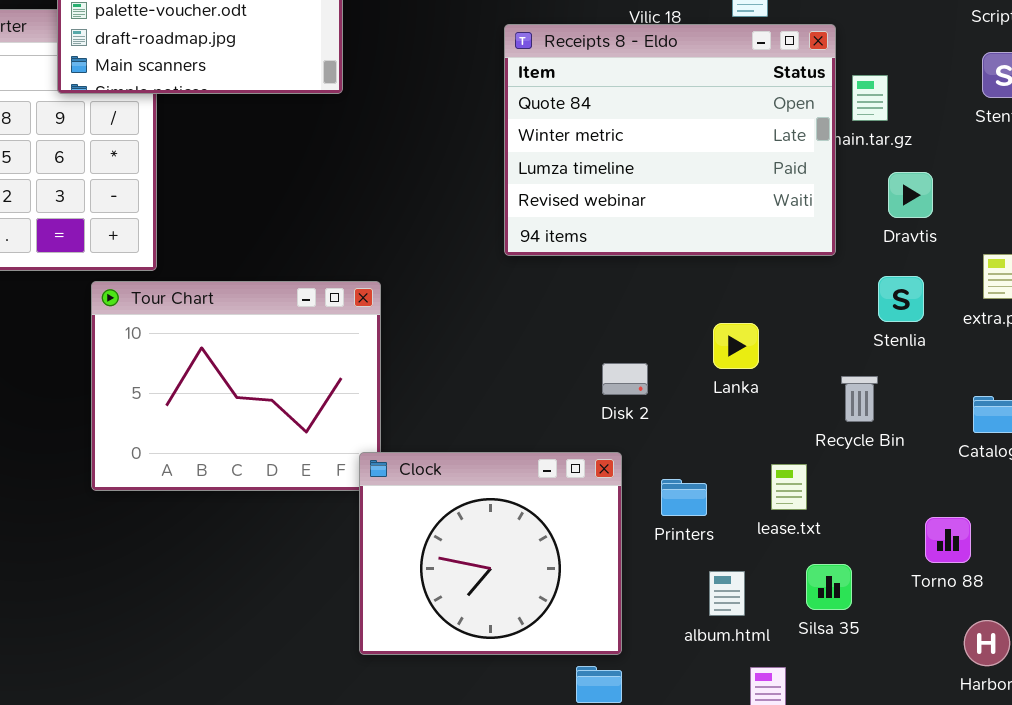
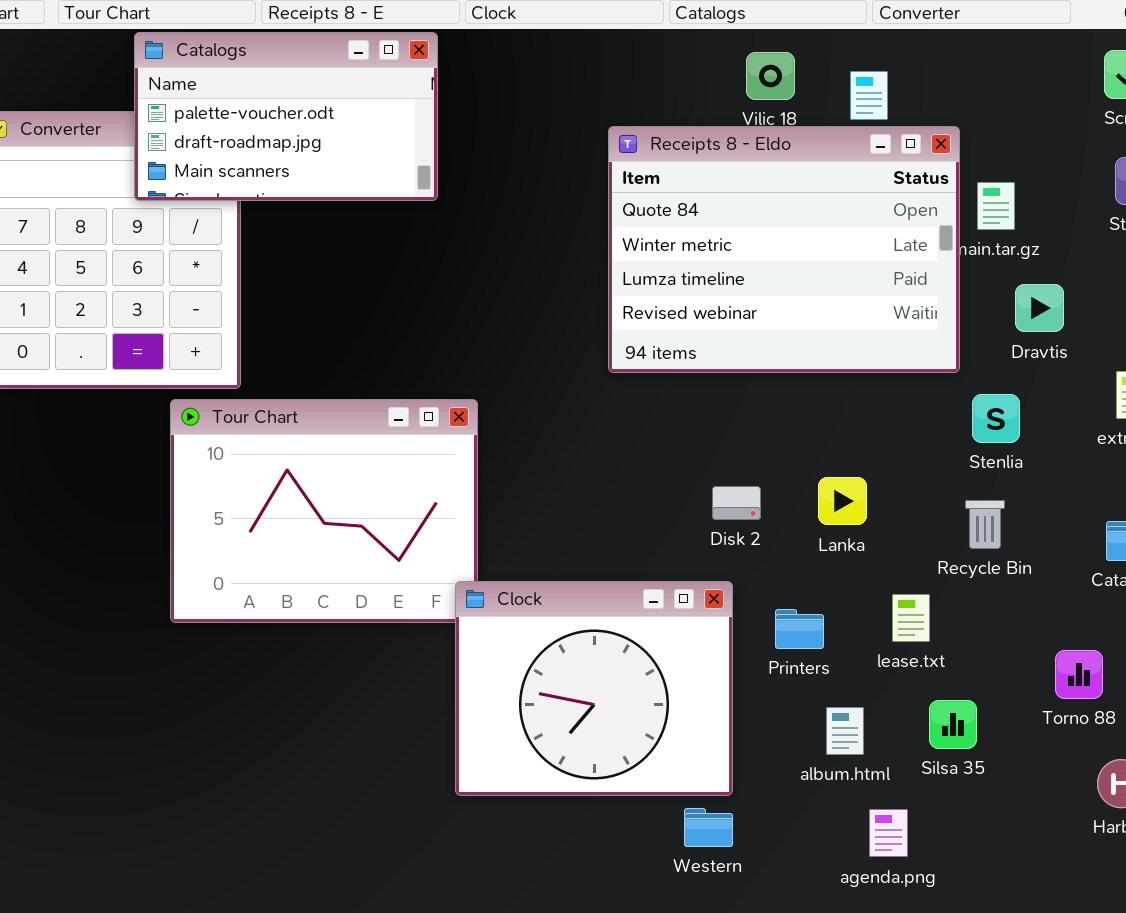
Stenlia: [878,276,924,322] -> [972,394,1020,443], moved
Lanka: [713,323,759,369] -> [818,477,867,525], moved

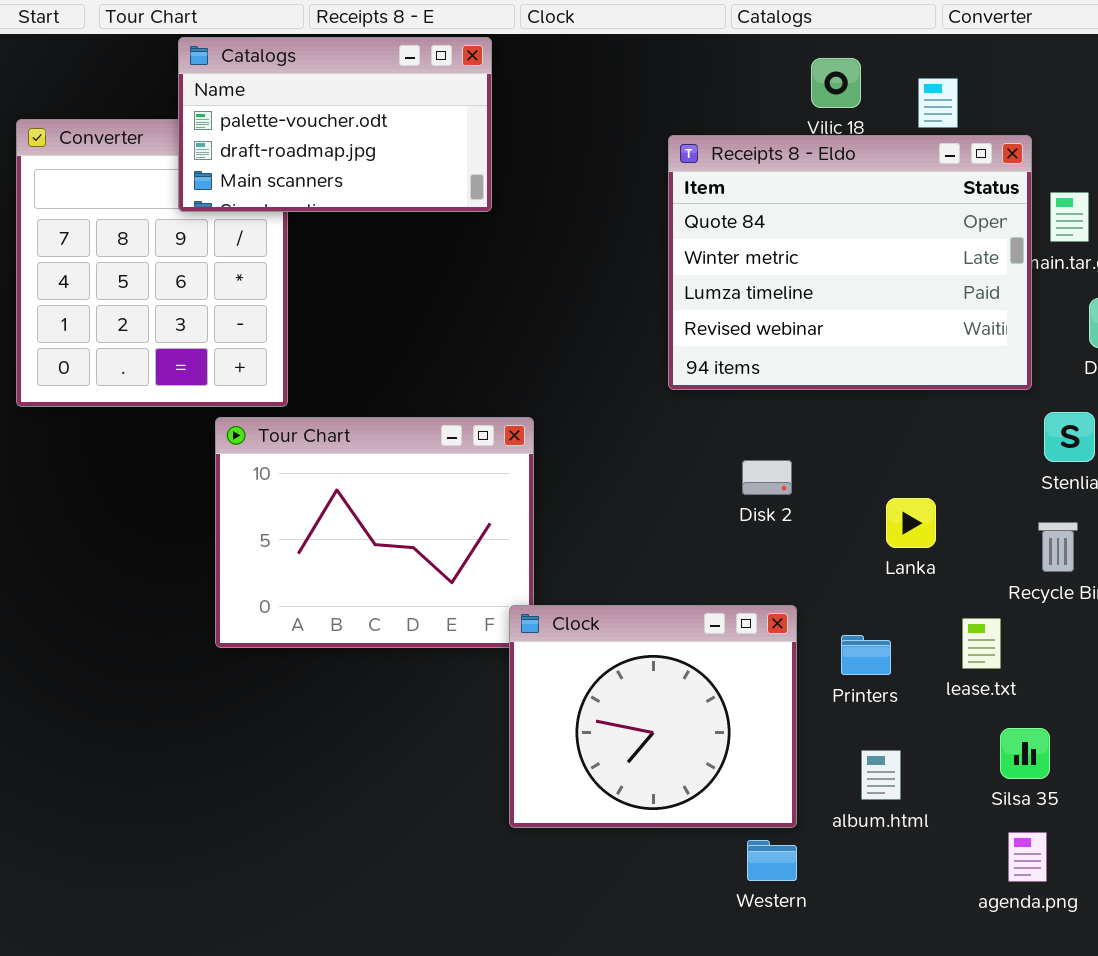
Disk 2: [712,486,761,520] -> [742,460,792,495], moved
album.html: [826,707,864,755] -> [861,750,901,800], moved
agenda.png: [869,809,908,857] -> [1008,832,1047,882], moved

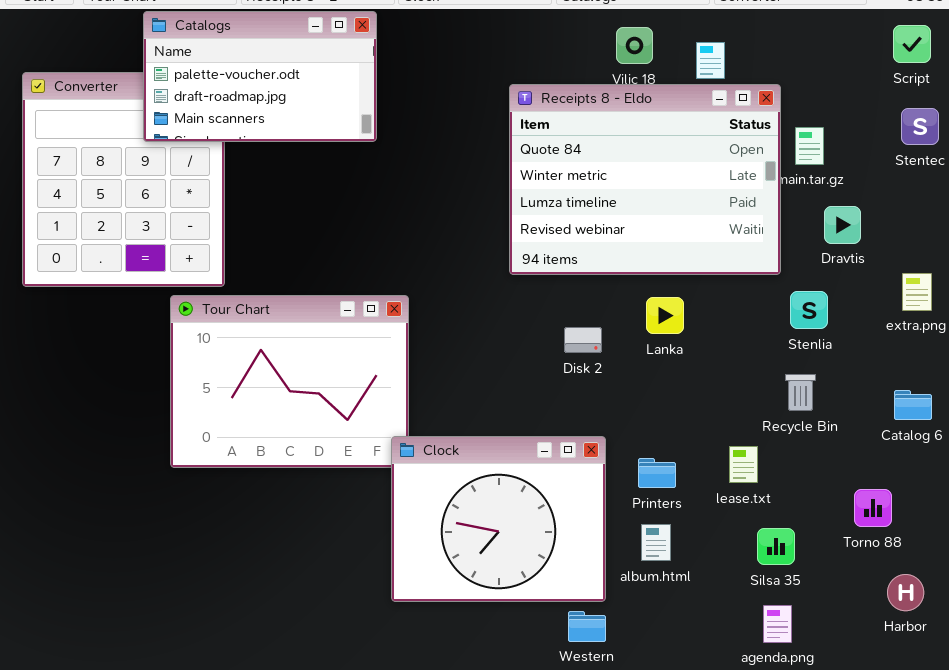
Lanka: [886,498,936,548] -> [646,297,684,334], moved
album.html: [861,750,901,800] -> [641,524,671,561], moved

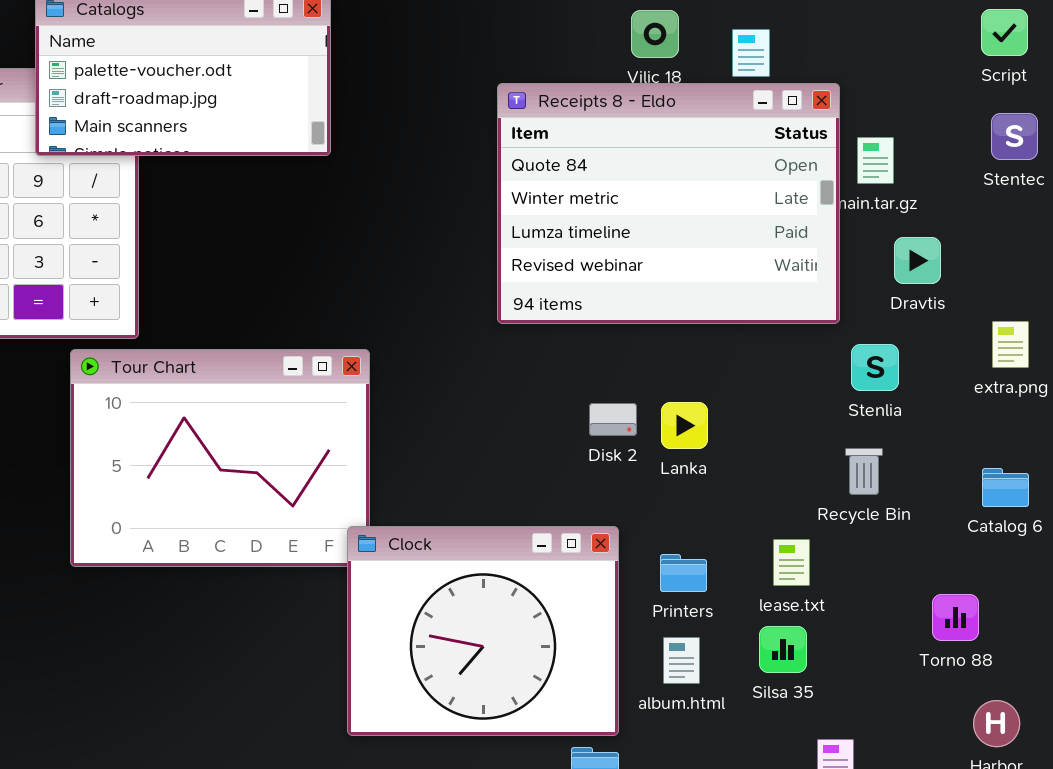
Lanka: [646,297,684,334] -> [661,402,708,449], moved
Disk 2: [564,327,602,353] -> [589,403,637,436], moved
Silsa 35: [757,528,795,565] -> [759,626,807,673], moved

